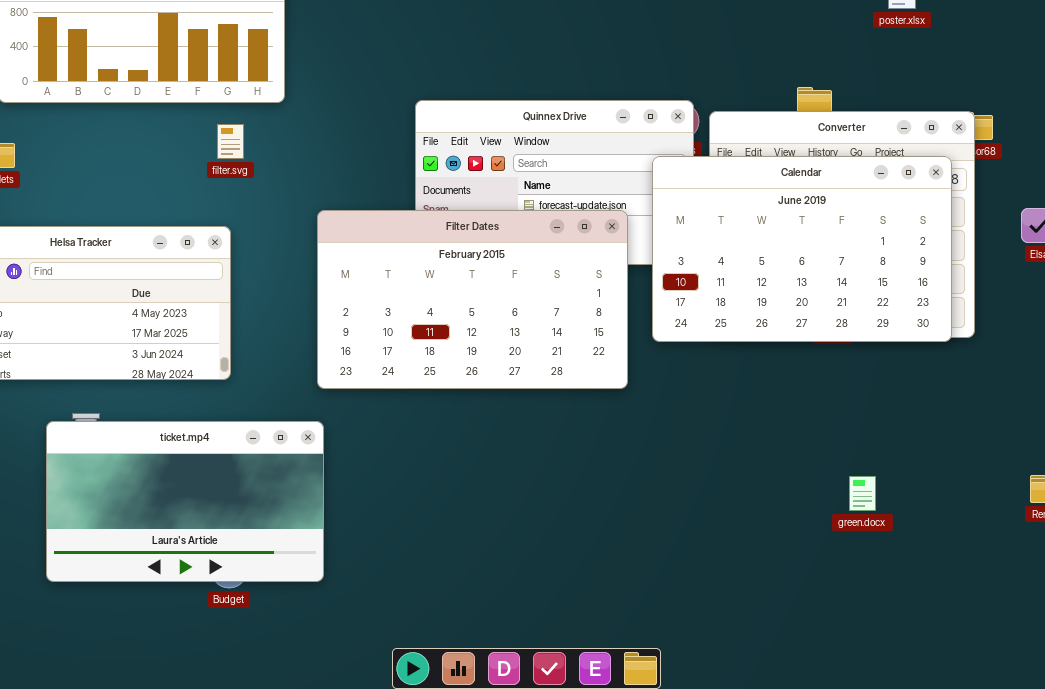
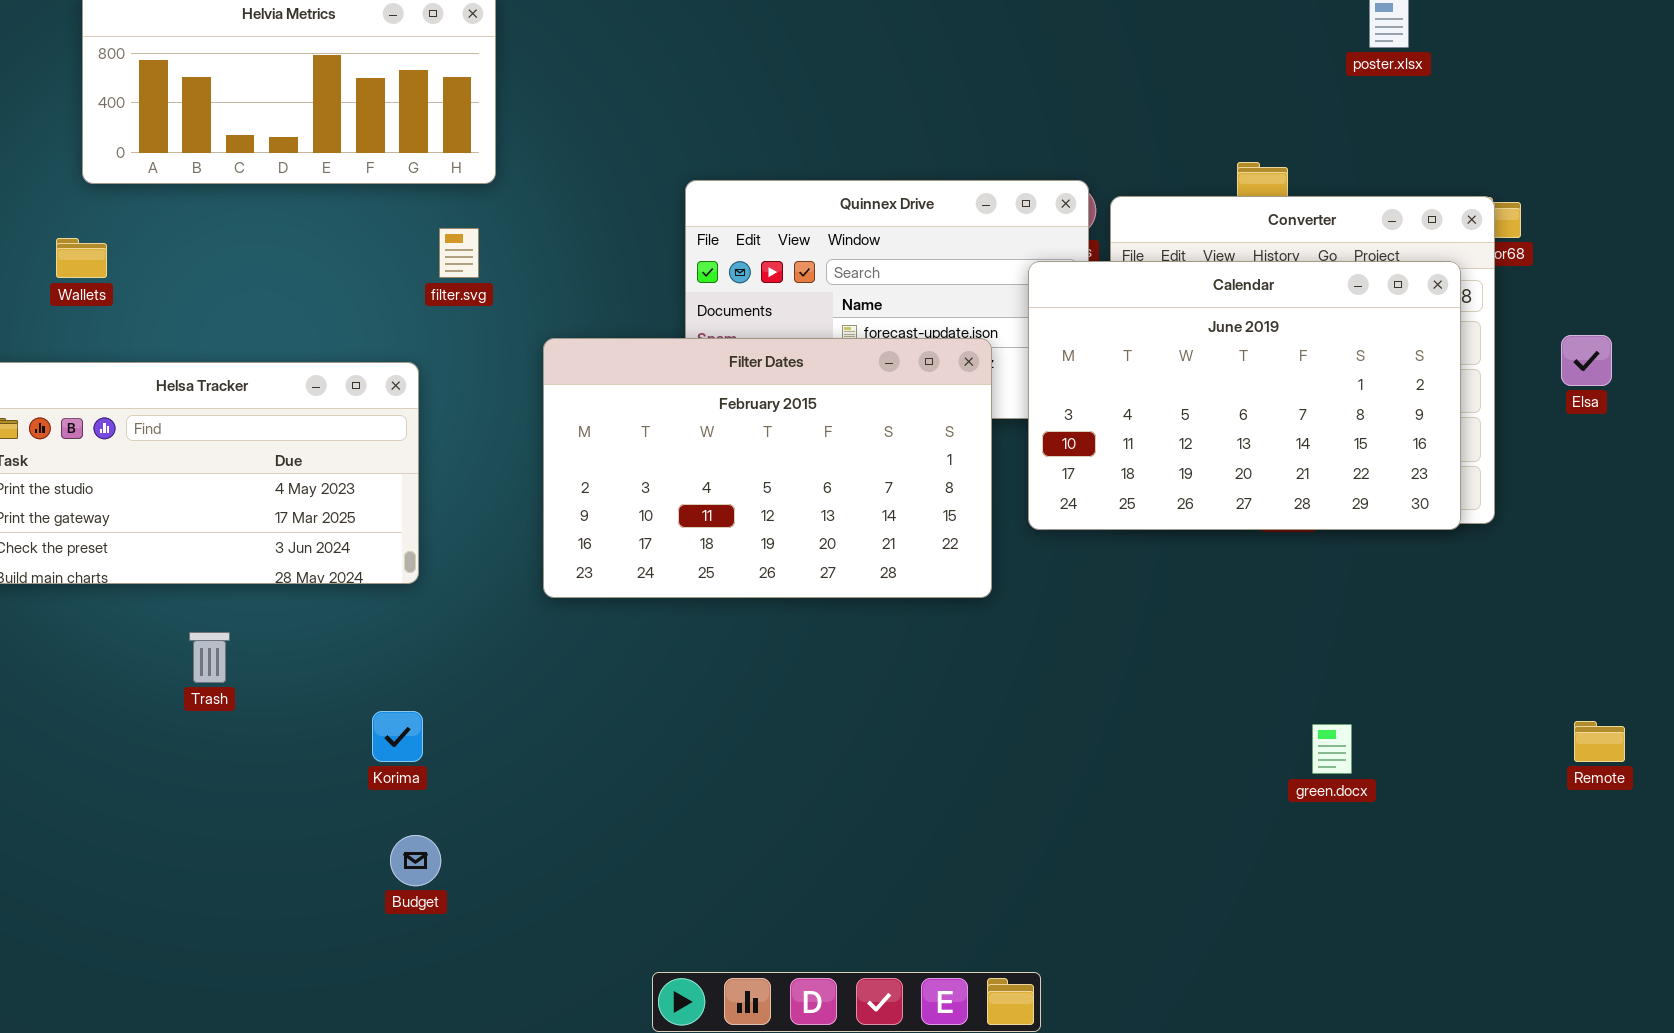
filter.svg: [217,124,244,159] -> [439,228,479,278], moved
ticket.mp4: [46,421,324,582] -> none, closed

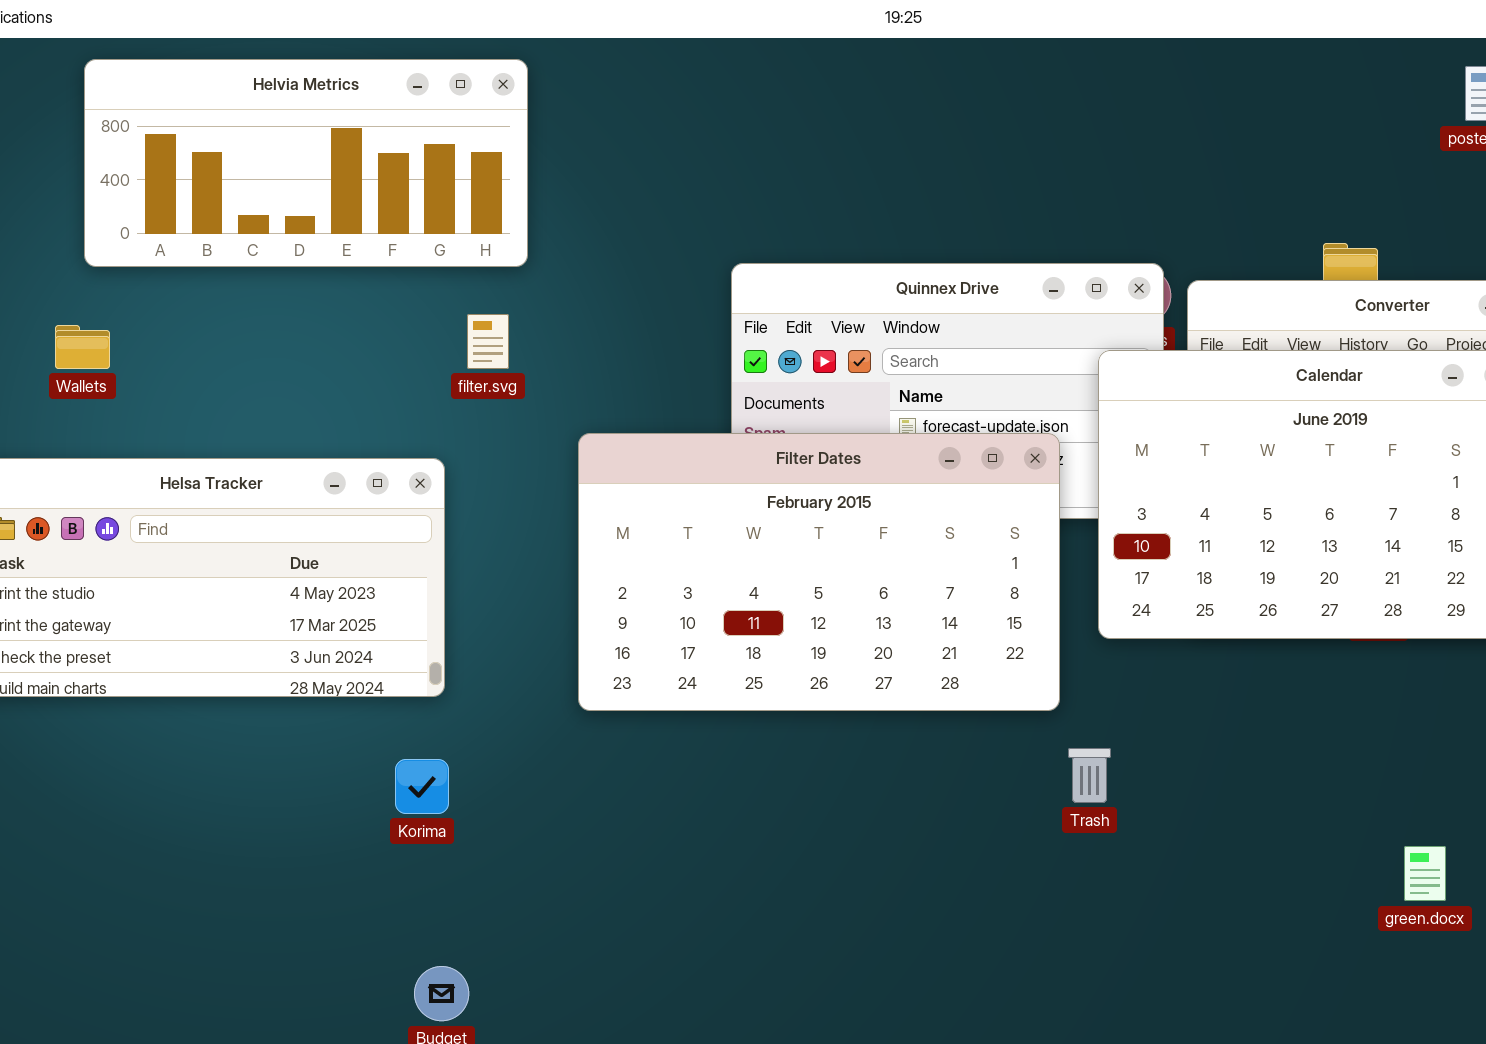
Trash: [189,632,230,683] -> [1068,748,1111,803], moved
Korima: [372,711,423,762] -> [395,759,449,814], moved

